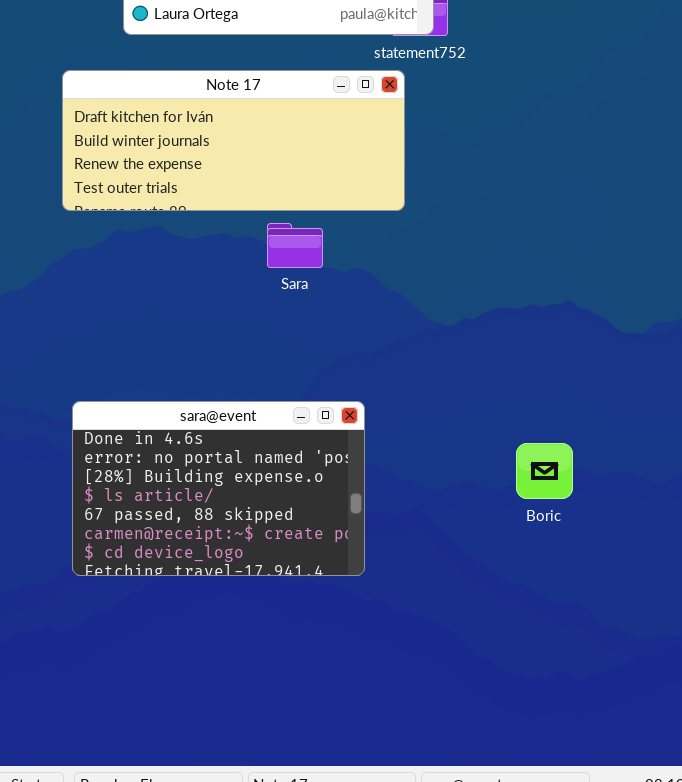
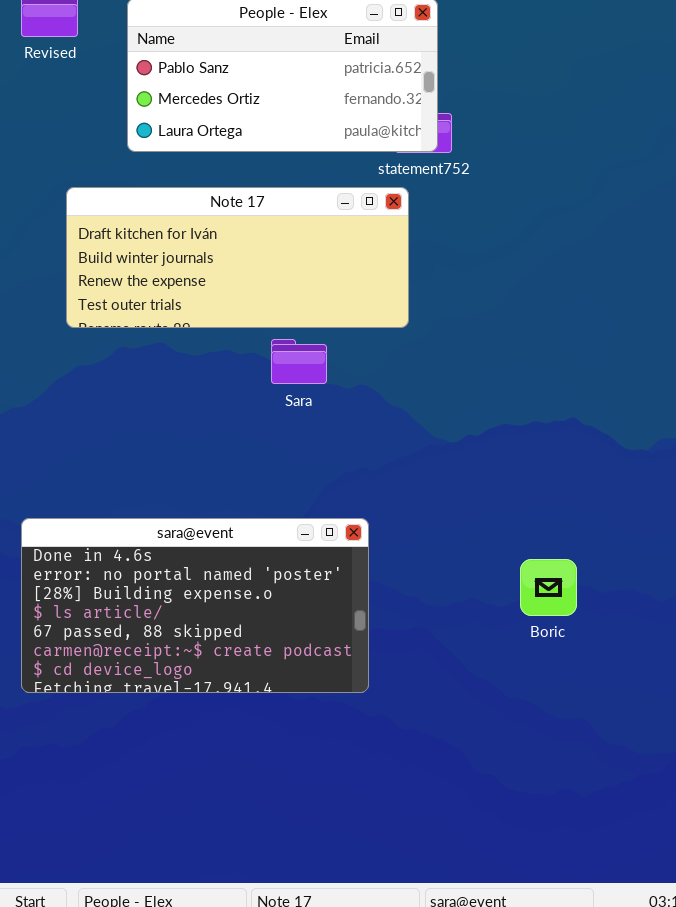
sara@event: [72,401,365,576] -> [21,518,369,693], resized

